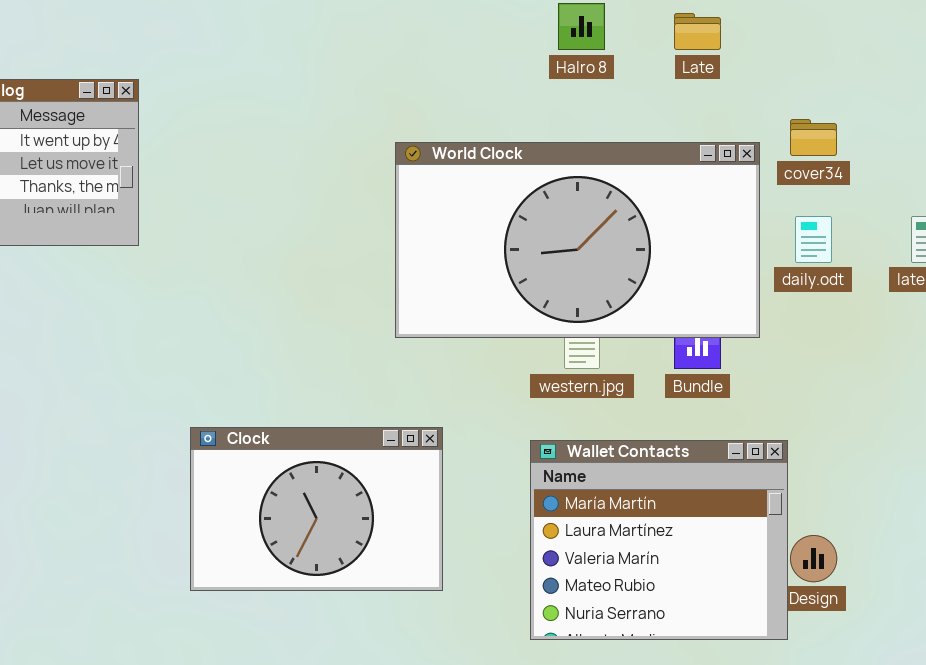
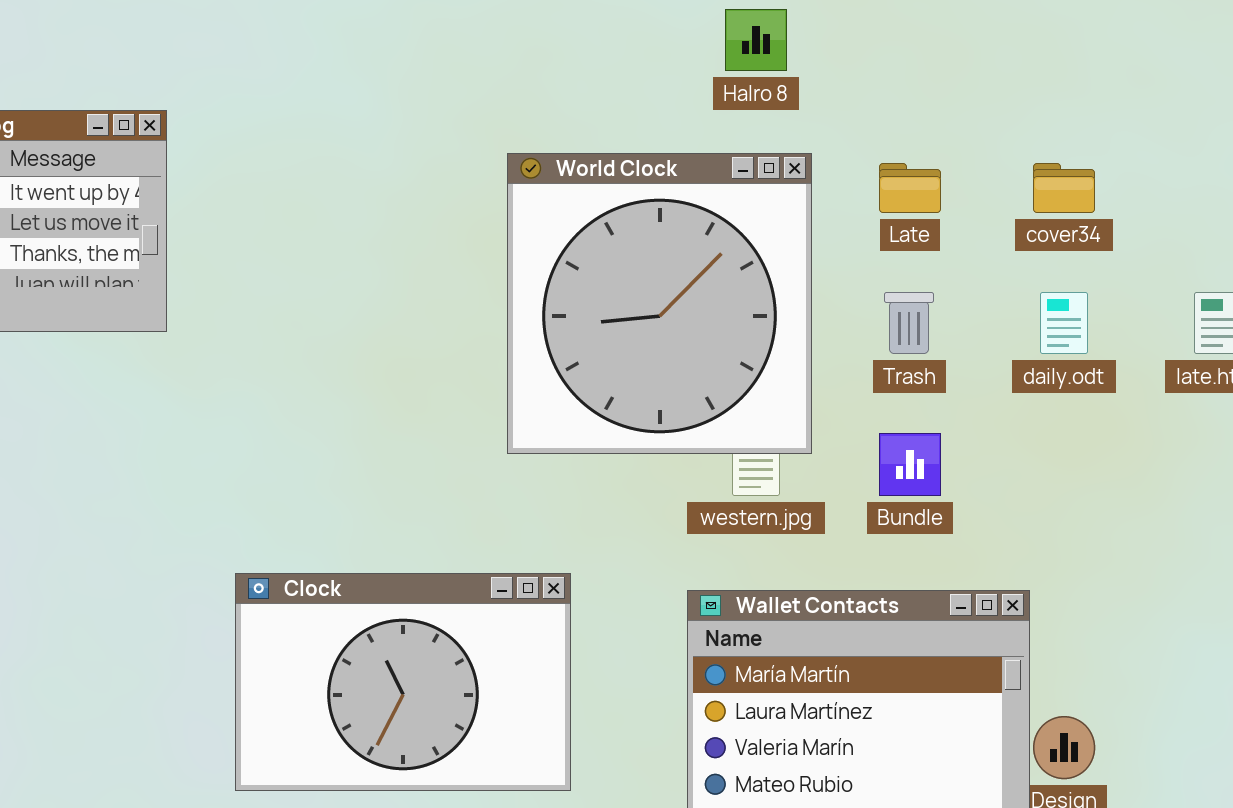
Late: [674,13,721,50] -> [879,163,941,213], moved
World Clock: [395,142,760,338] -> [507,153,812,454], resized

